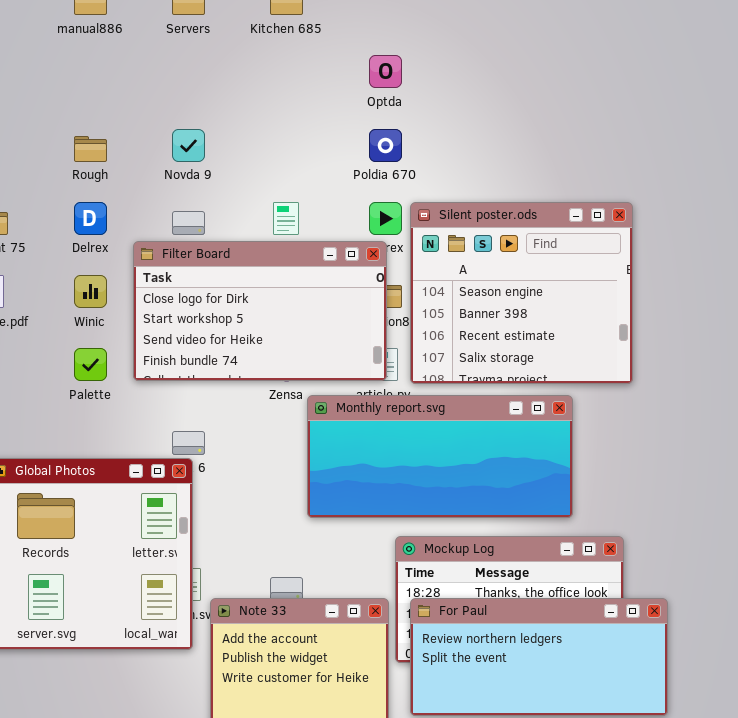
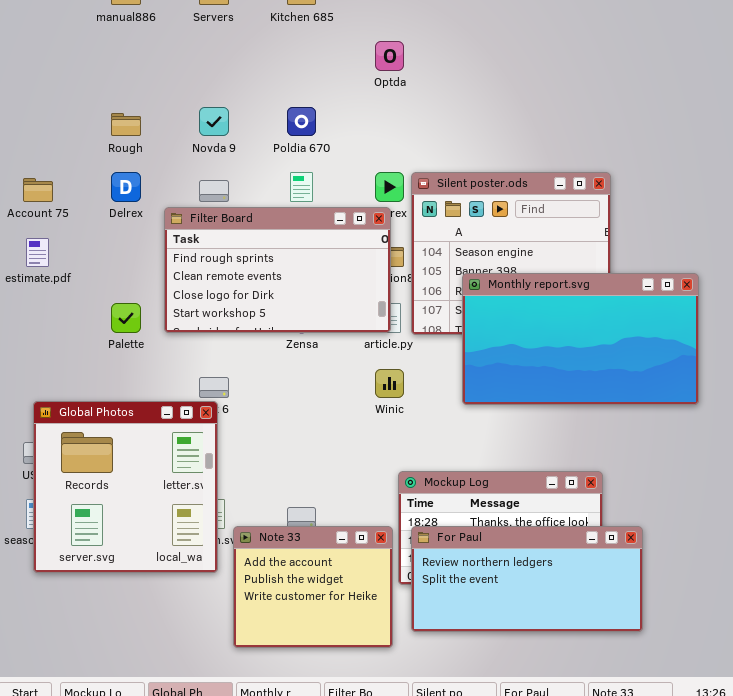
Poldia 670: [369,129,402,162] -> [287,107,316,136], moved
Filter Board: [133,241,387,381] -> [164,207,391,333], scrolled up 2 rows
Winic: [74,275,107,308] -> [375,369,404,398], moved
Monthly report.svg: [307,395,573,518] -> [462,273,699,405], moved, resized

